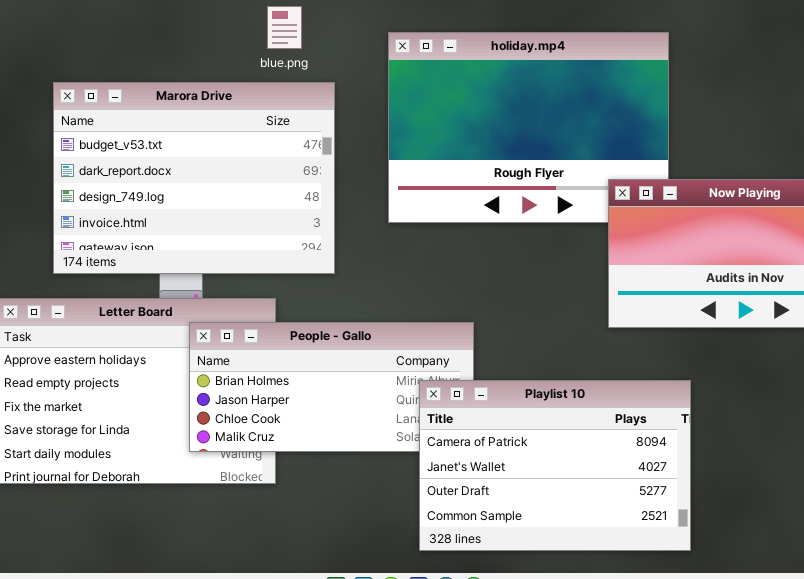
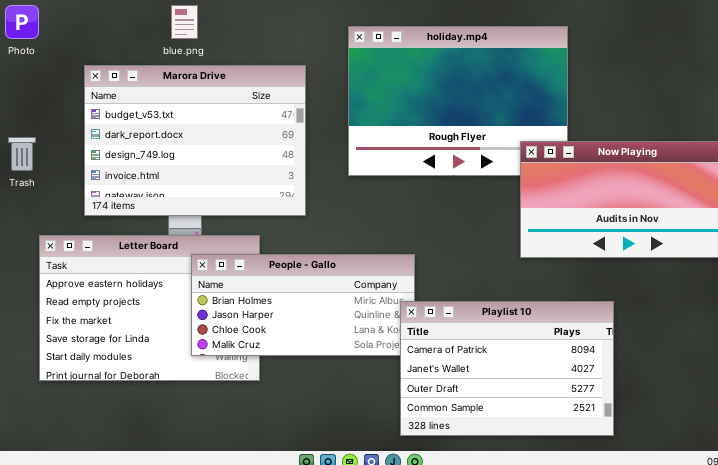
blue.png: [267,6,302,49] -> [171,5,198,39], moved
Playlist 10: [419,380,691,551] -> [400,301,614,436], moved

